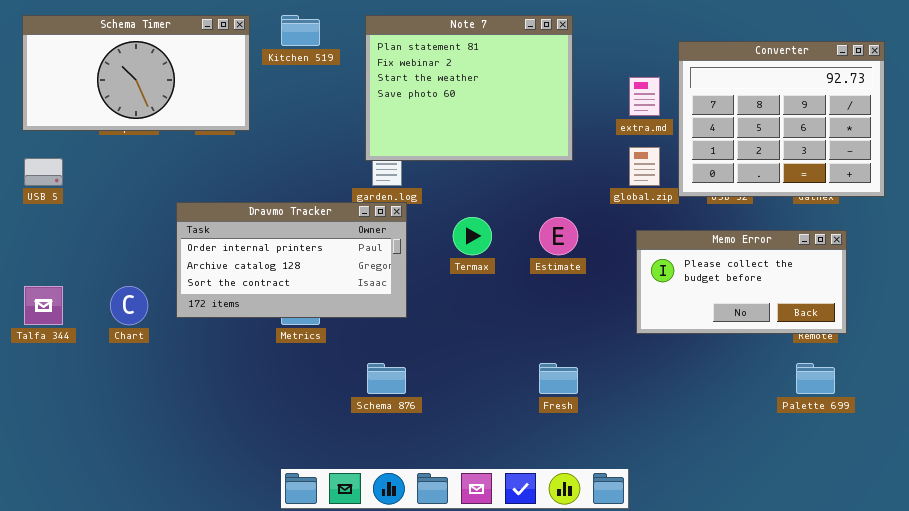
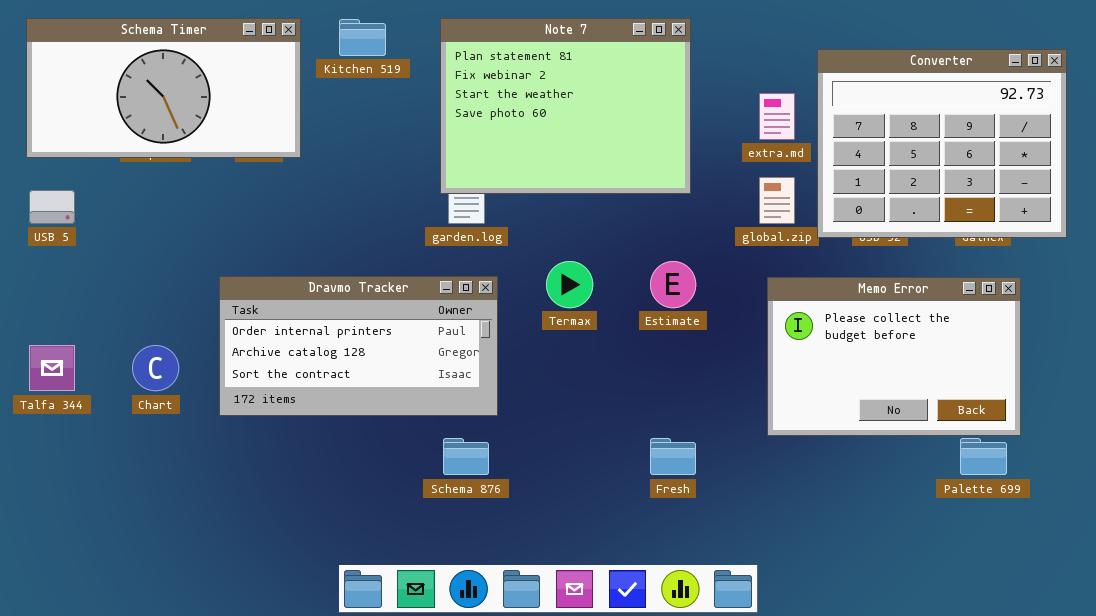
Dravmo Tracker: [176,202,407,318] -> [219,276,498,416], moved
Memo Error: [636,230,847,334] -> [767,277,1021,436], resized

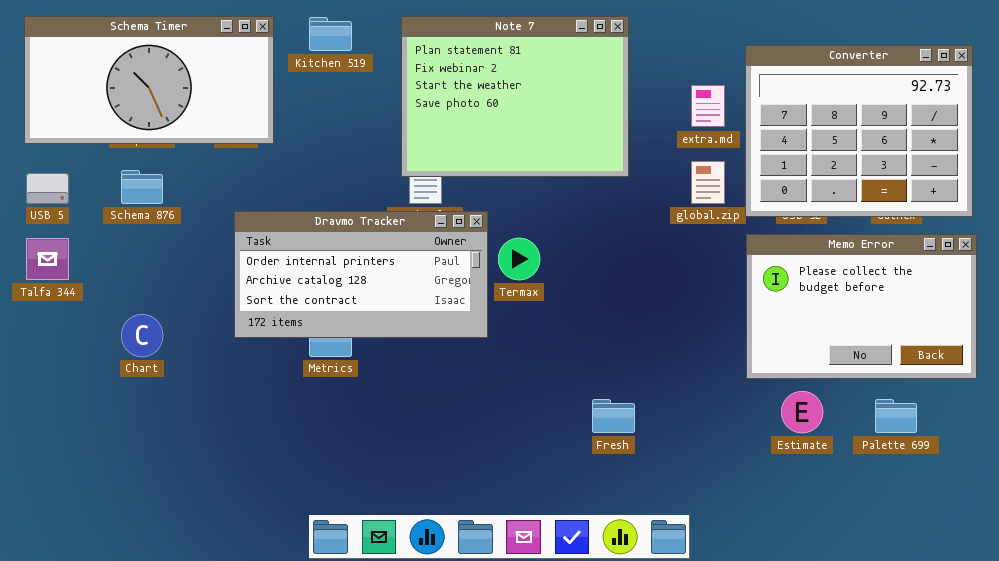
Estimate: [650,261,696,308] -> [781,391,823,433], moved
Dravmo Tracker: [219,276,498,416] -> [234,211,488,338], moved
Memo Error: [767,277,1021,436] -> [746,234,977,379], moved
Talfa 344: [29,345,75,391] -> [26,238,69,280], moved
Schema 876: [443,438,489,475] -> [121,170,163,204], moved

